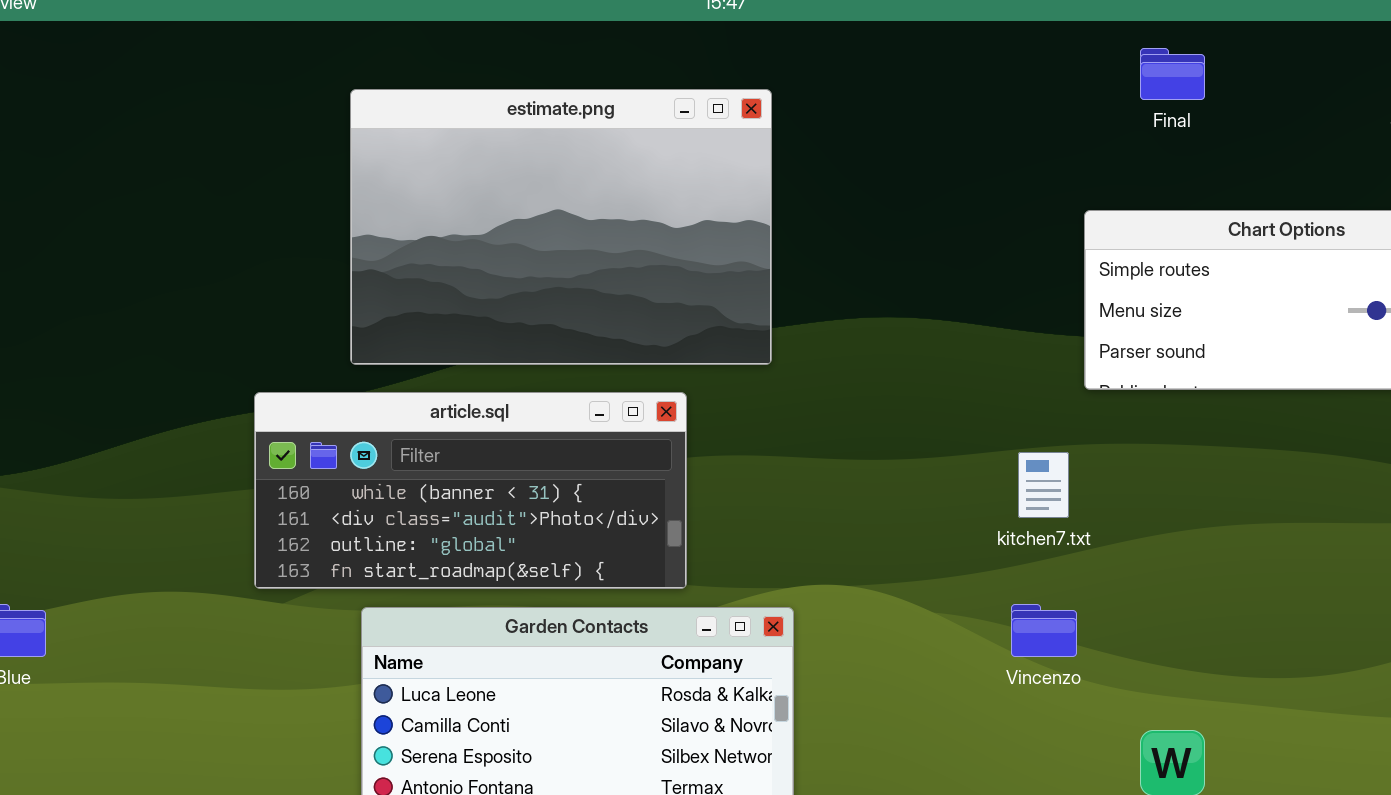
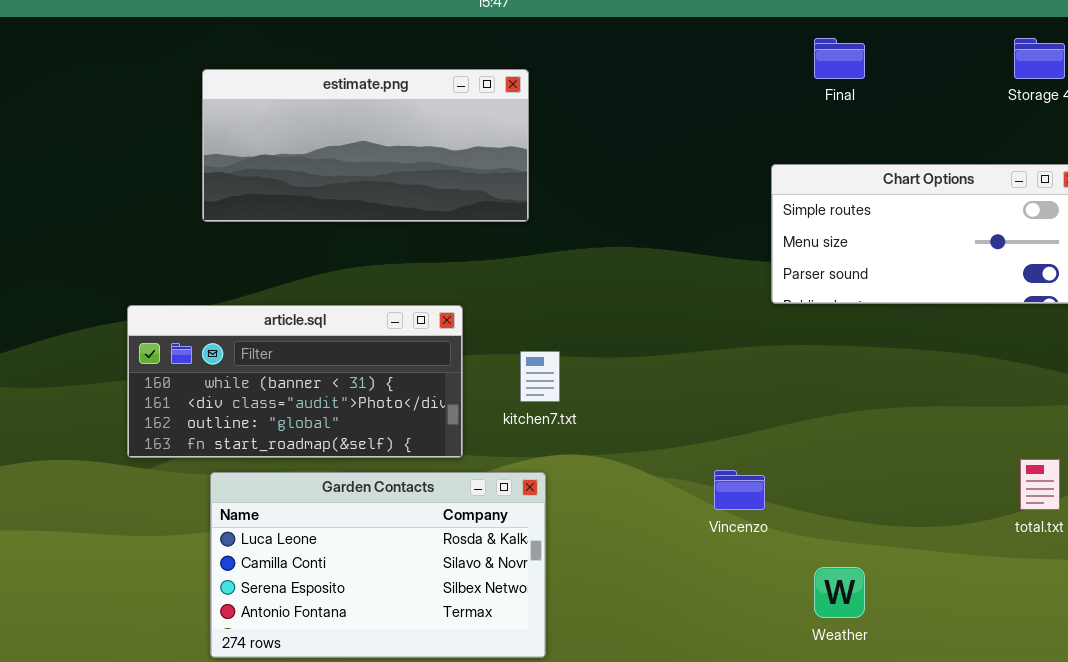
estimate.png: [350,89,772,365] -> [202,69,529,222], resized
kitchen7.txt: [1018,452,1069,518] -> [520,351,560,402], moved

